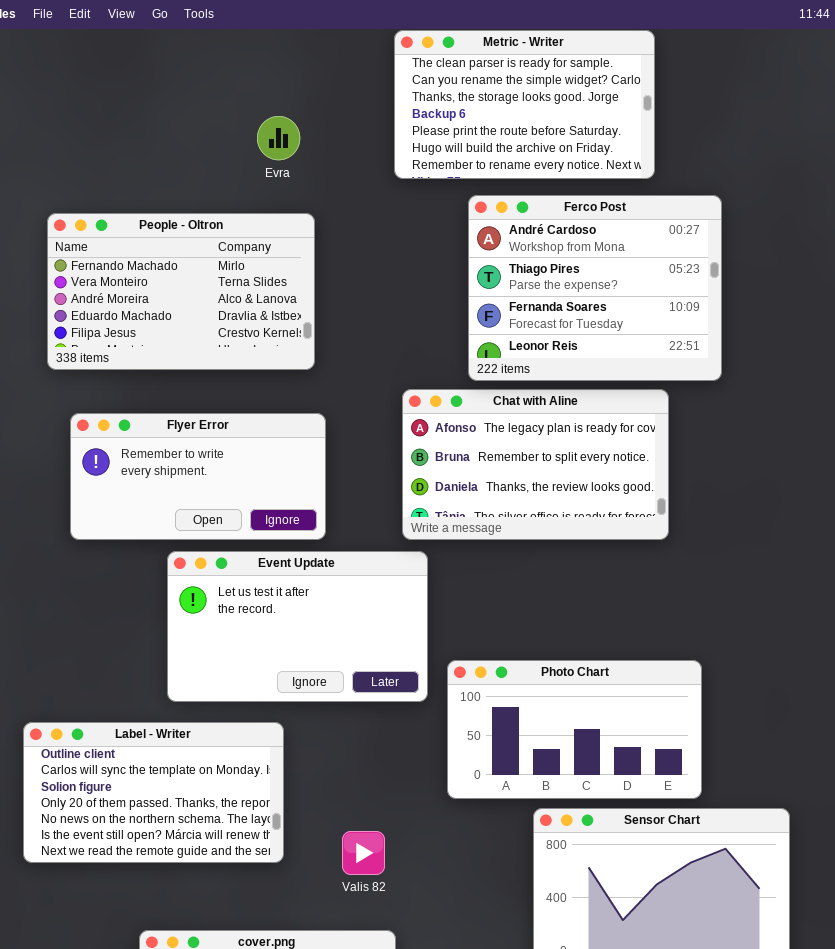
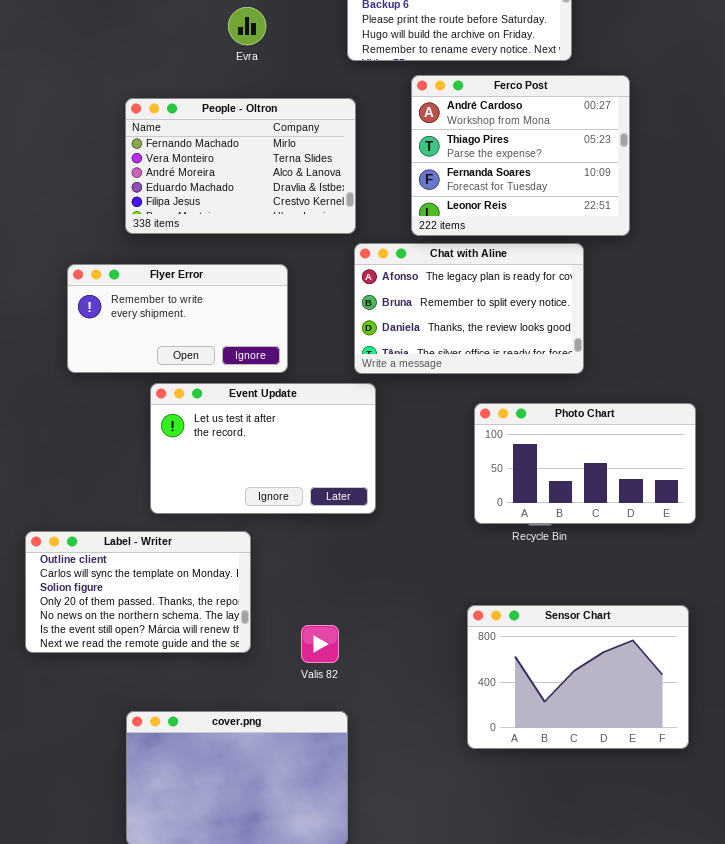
People - Oltron: [47,213,315,370] -> [125,98,356,234], moved
Photo Chart: [447,660,702,799] -> [474,403,696,524], moved

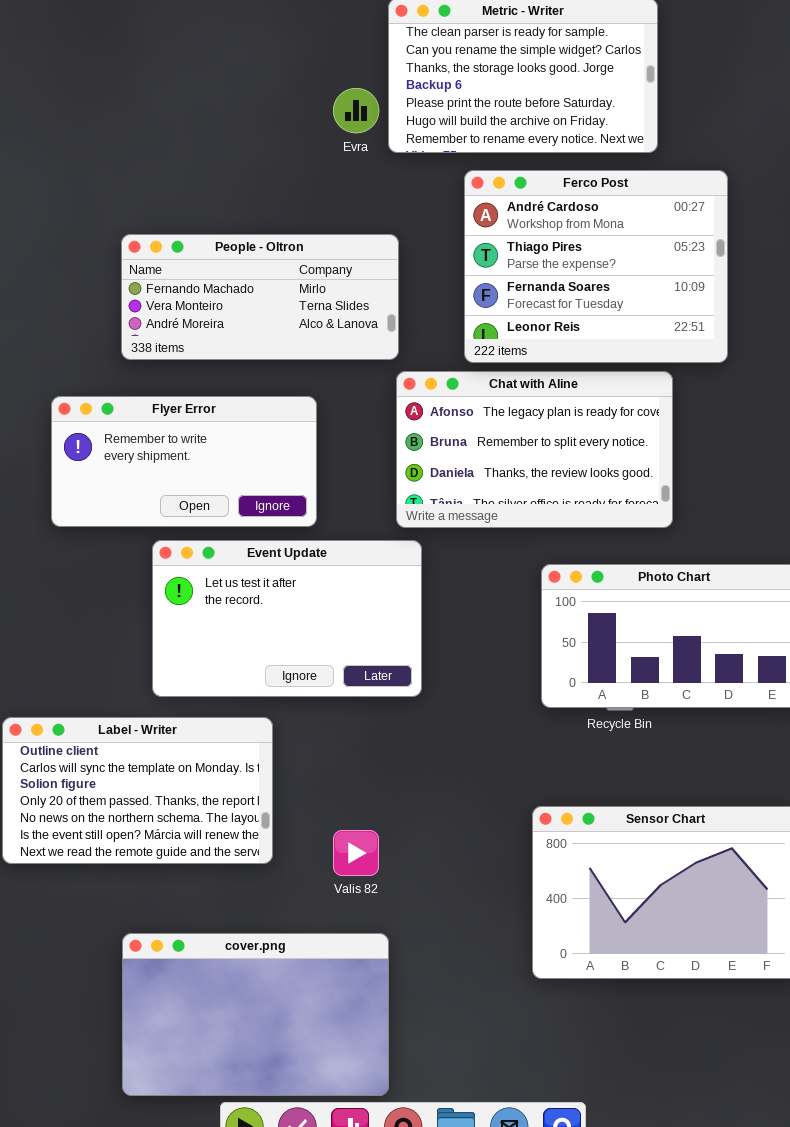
Evra: [228,7,266,45] -> [333,88,379,133], moved
People - Oltron: [125,98,356,234] -> [121,234,399,360], resized

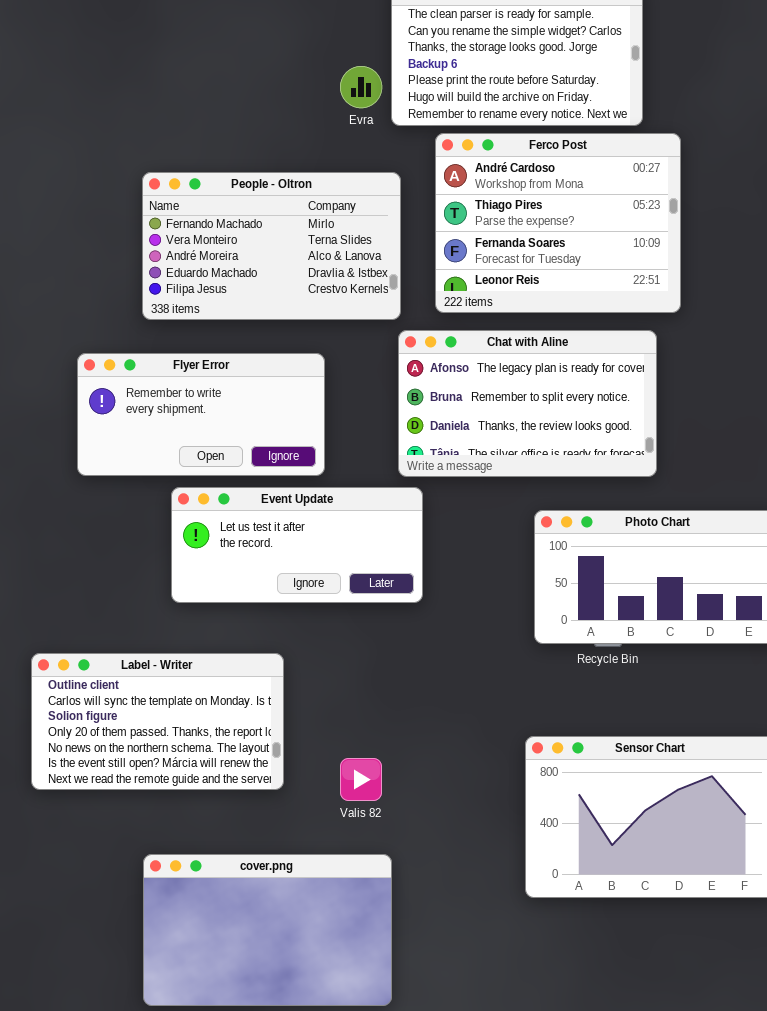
Ferco Post: [464,170,728,363] -> [435,133,681,313], moved
People - Oltron: [121,234,399,360] -> [142,172,401,320], resized
Event Update: [152,540,422,697] -> [171,487,423,603], resized

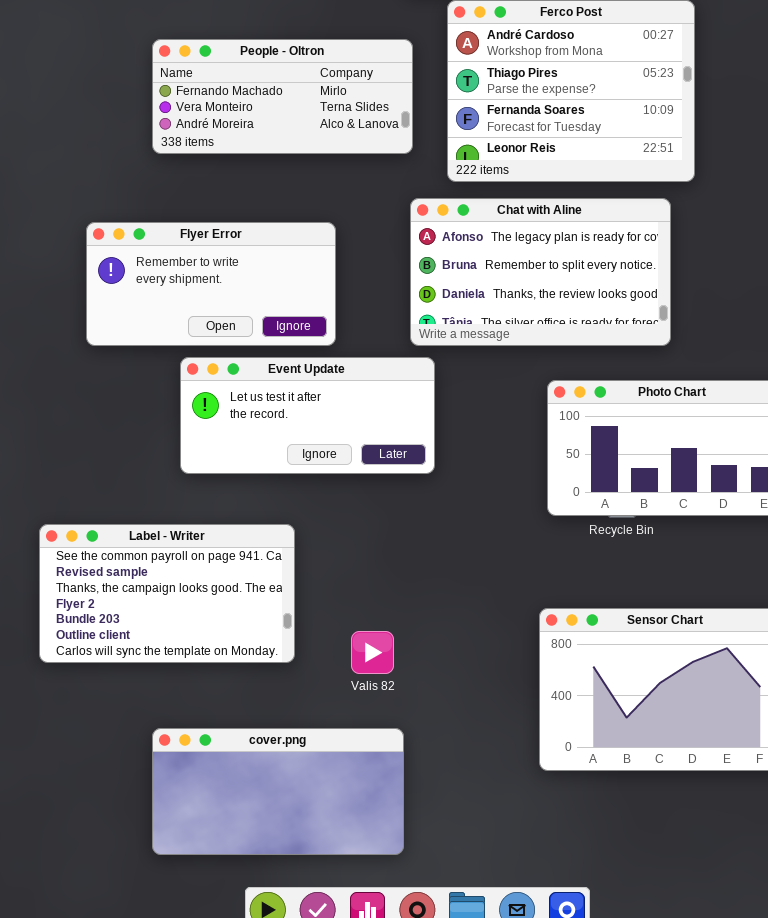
People - Oltron: [142,172,401,320] -> [152,39,413,154], resized
Label - Writer: [31,653,284,790] -> [39,524,295,663], scrolled up 5 rows
cover.png: [143,854,392,1006] -> [152,728,404,855], resized

